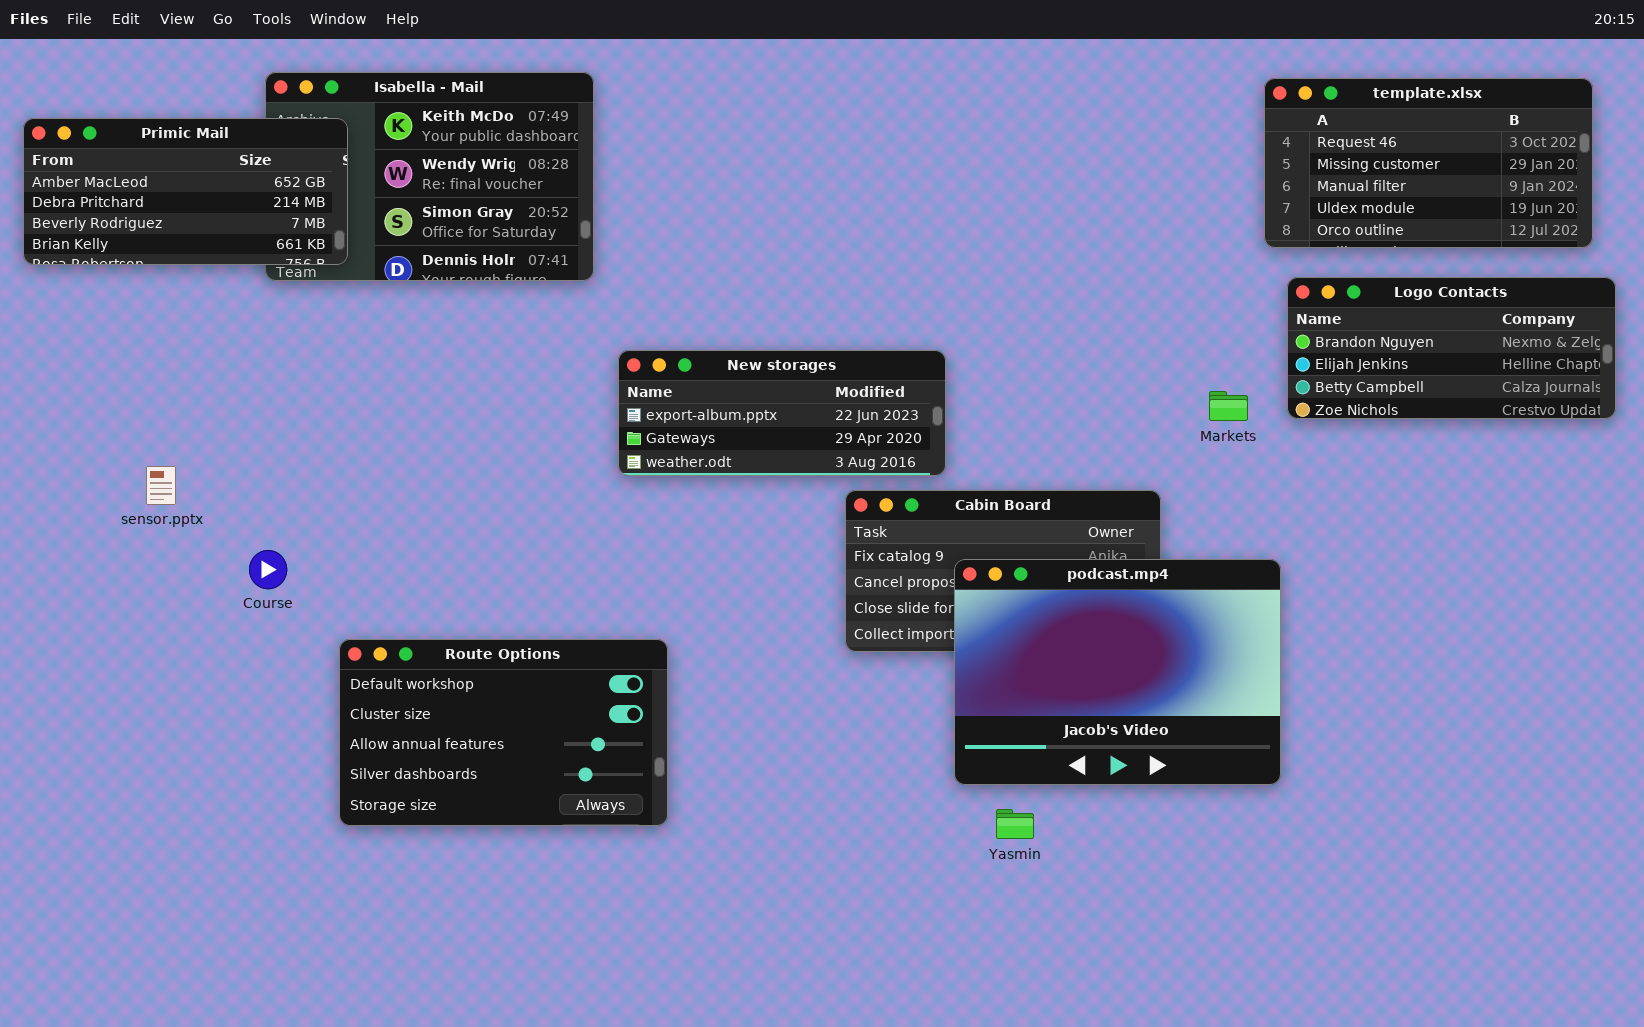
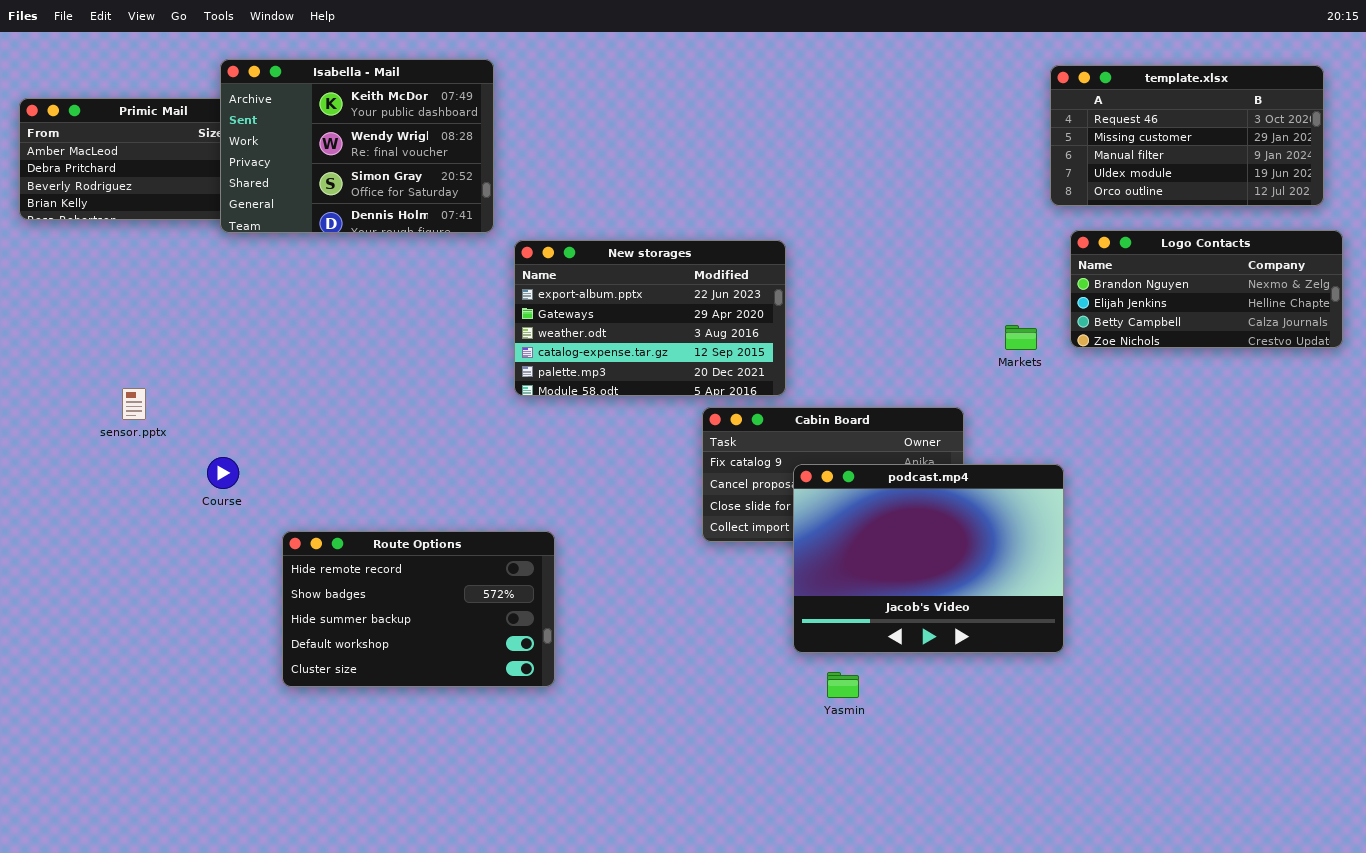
Isabella - Mail: [265,72,594,281] -> [220,59,494,233], raised
New storages: [618,350,946,476] -> [514,240,786,396], resized
Route Options: [339,639,668,826] -> [282,531,555,687], scrolled up 3 rows

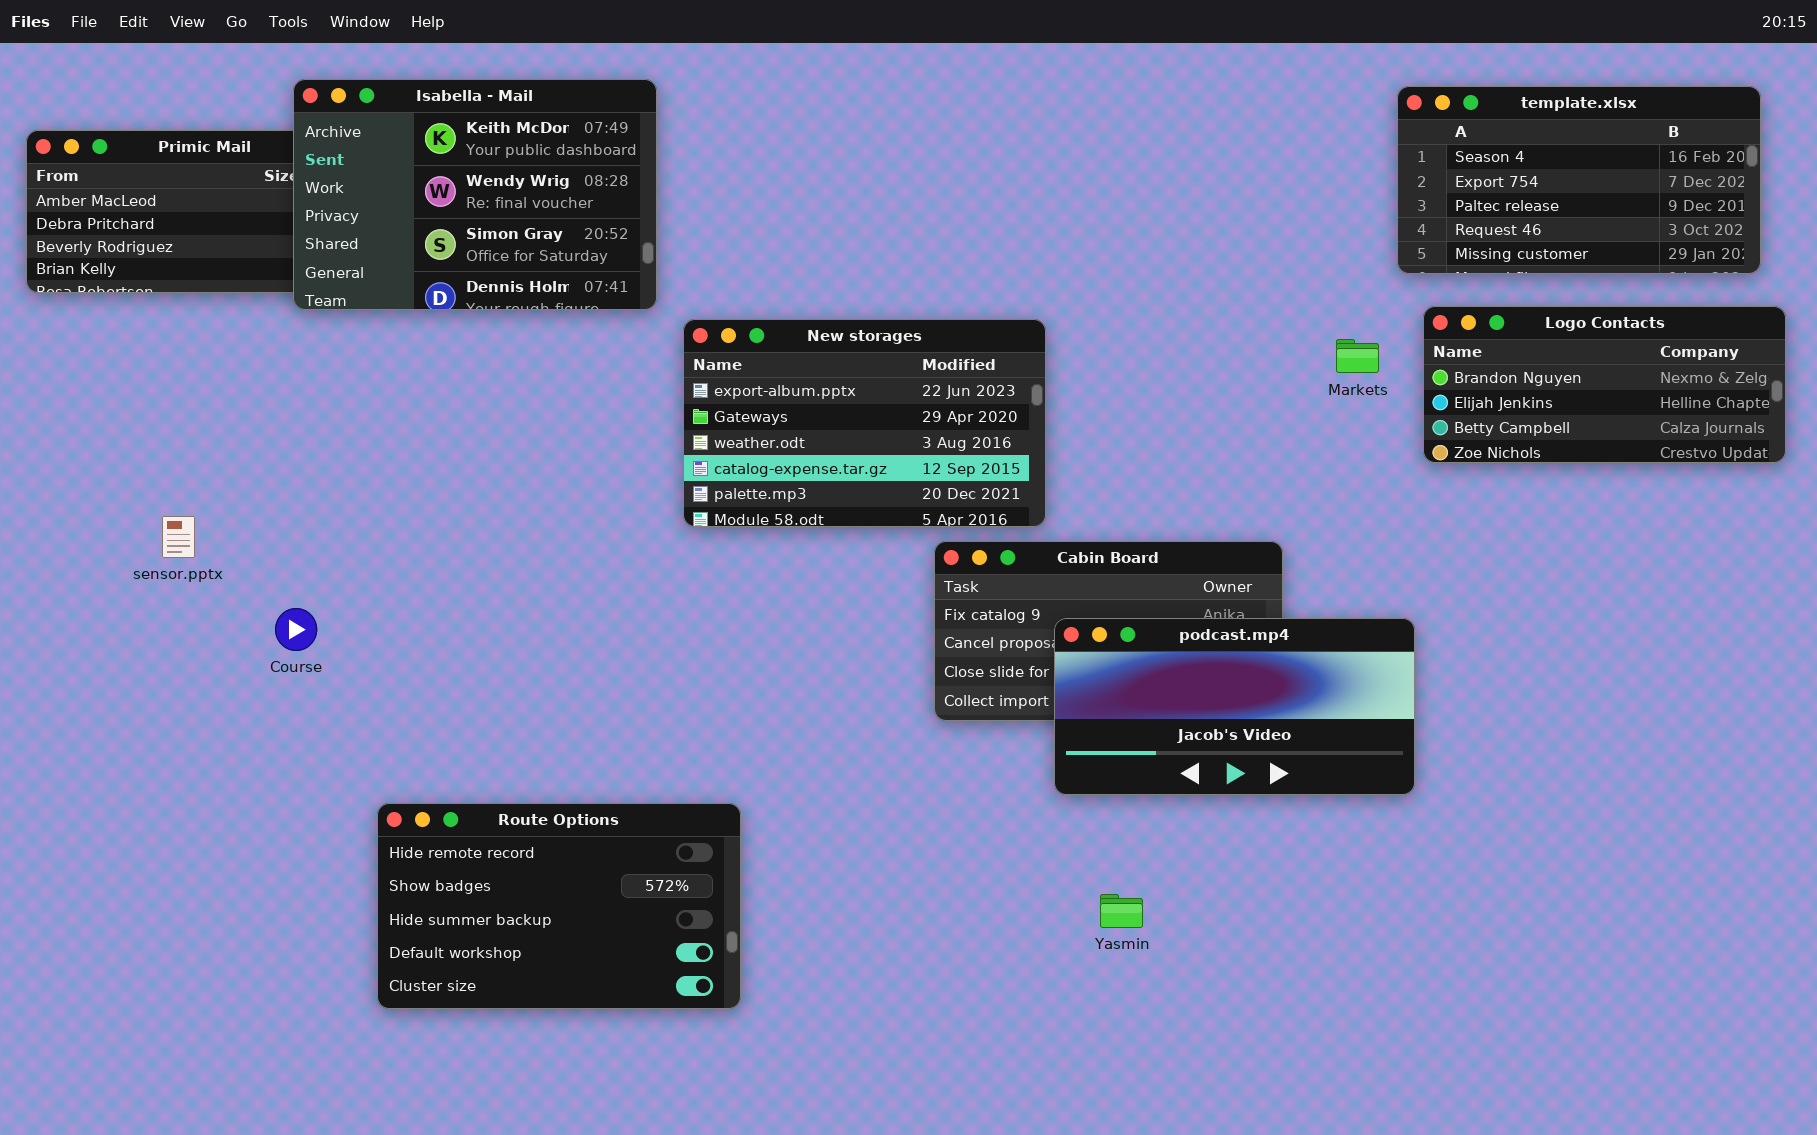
template.xlsx: [1050,65,1324,206] -> [1397,86,1761,274], scrolled up 3 rows
Markets: [1005,325,1037,350] -> [1336,339,1379,373], moved
podcast.mp4: [793,464,1064,653] -> [1054,618,1415,795], resized
Route Options: [282,531,555,687] -> [377,803,741,1009], moved

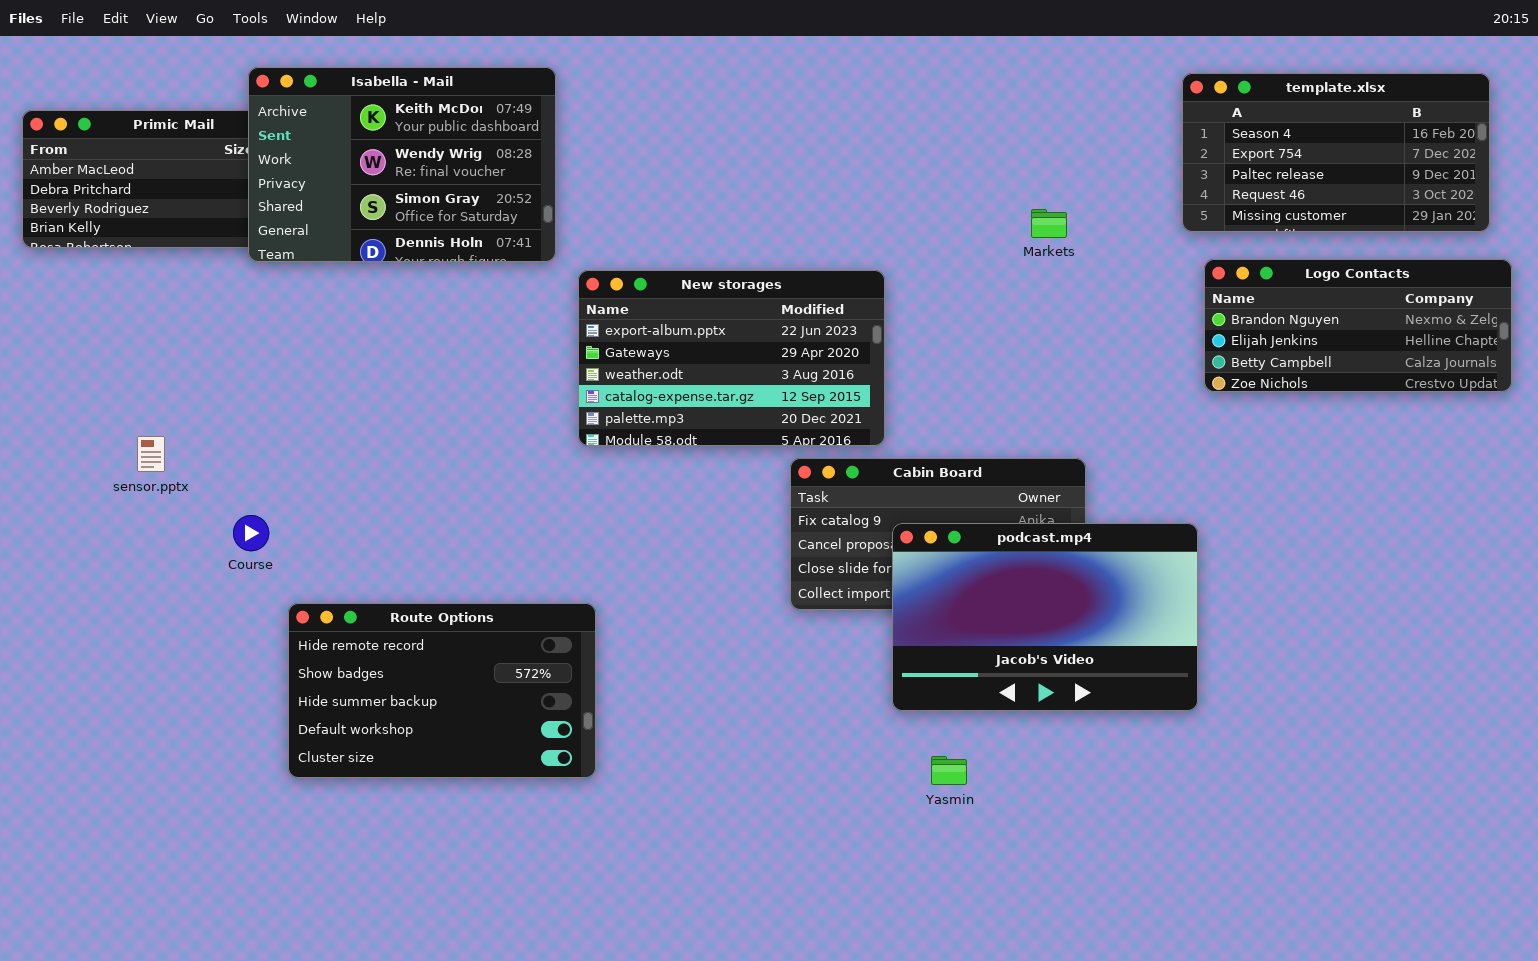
Markets: [1336,339,1379,373] -> [1031,209,1067,238], moved
podcast.mp4: [1054,618,1415,795] -> [892,523,1198,711], resized
Route Options: [377,803,741,1009] -> [288,603,596,778], moved

